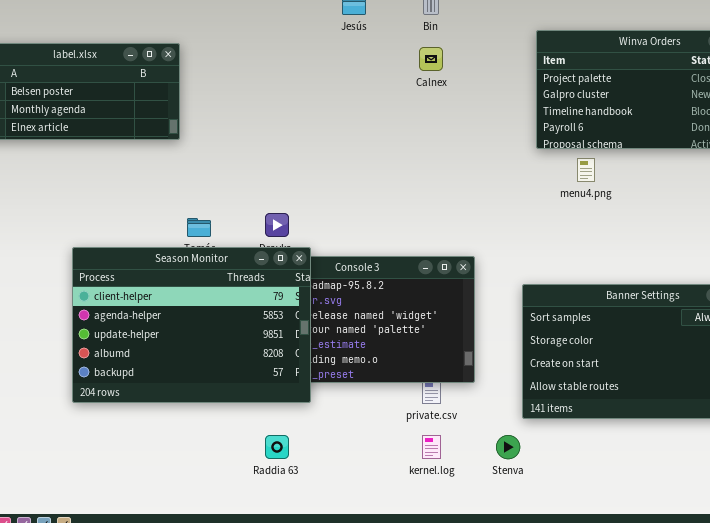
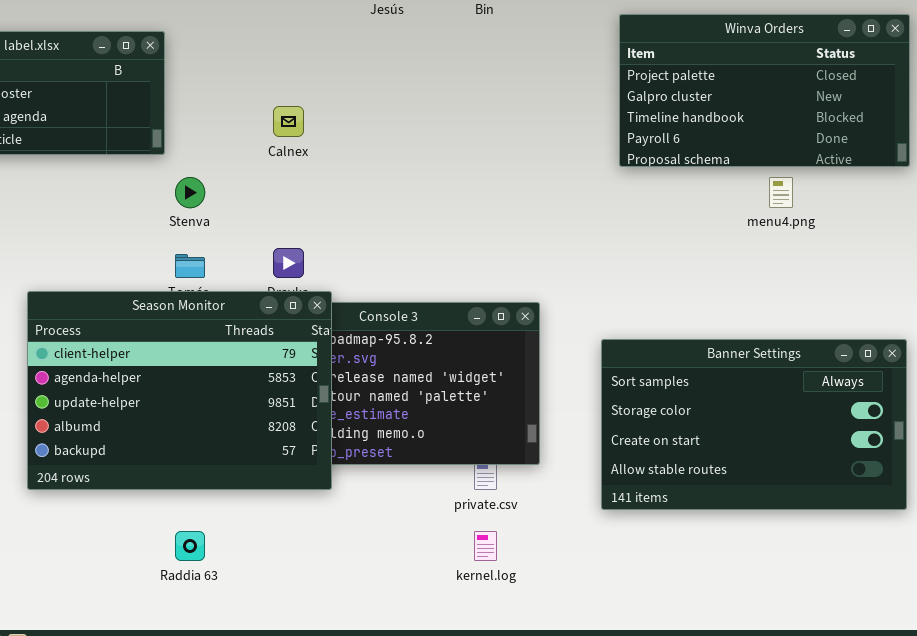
Calnex: [419,47,443,71] -> [273,106,304,137], moved
menu4.png: [577,158,595,182] -> [769,177,793,208], moved
Raddia 63: [265,435,289,459] -> [175,531,205,561], moved
Stenva: [496,435,520,459] -> [175,177,205,208], moved

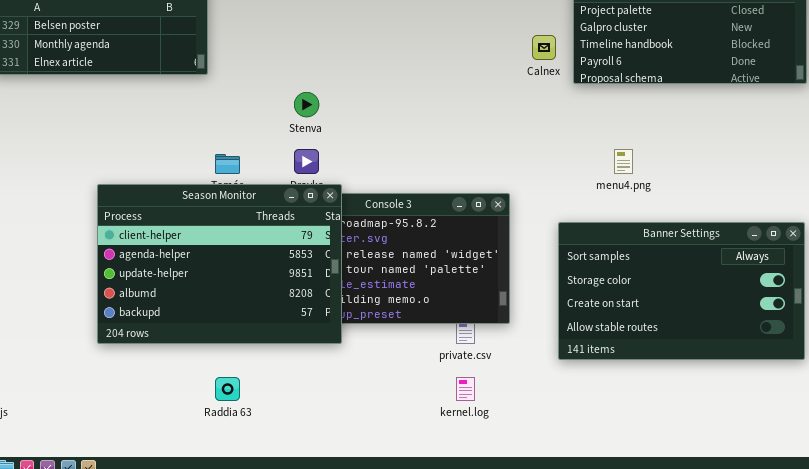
Calnex: [273,106,304,137] -> [532,35,556,60], moved
Stenva: [175,177,205,208] -> [294,92,319,117], moved
menu4.png: [769,177,793,208] -> [614,149,633,174], moved

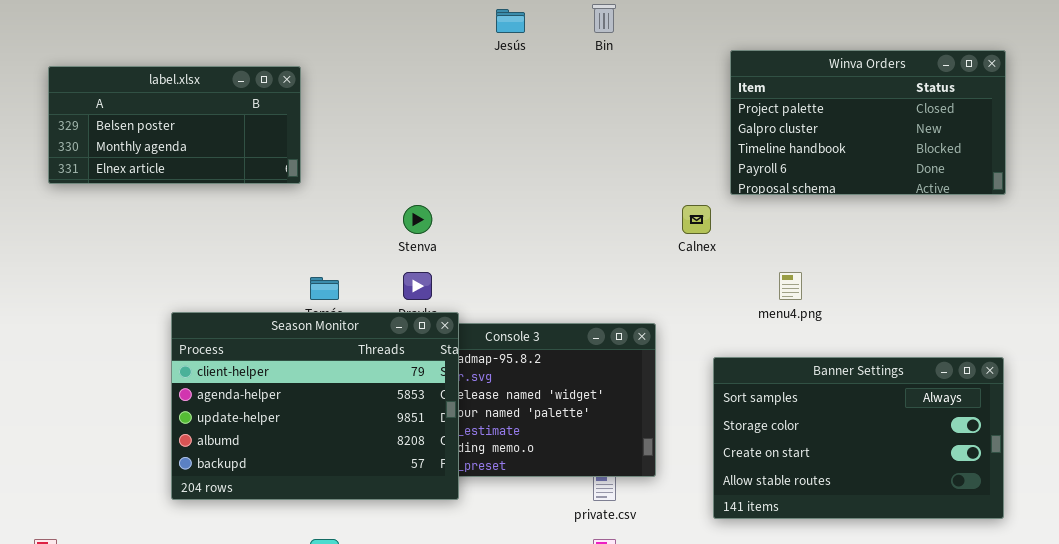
Calnex: [532,35,556,60] -> [682,205,711,234], moved

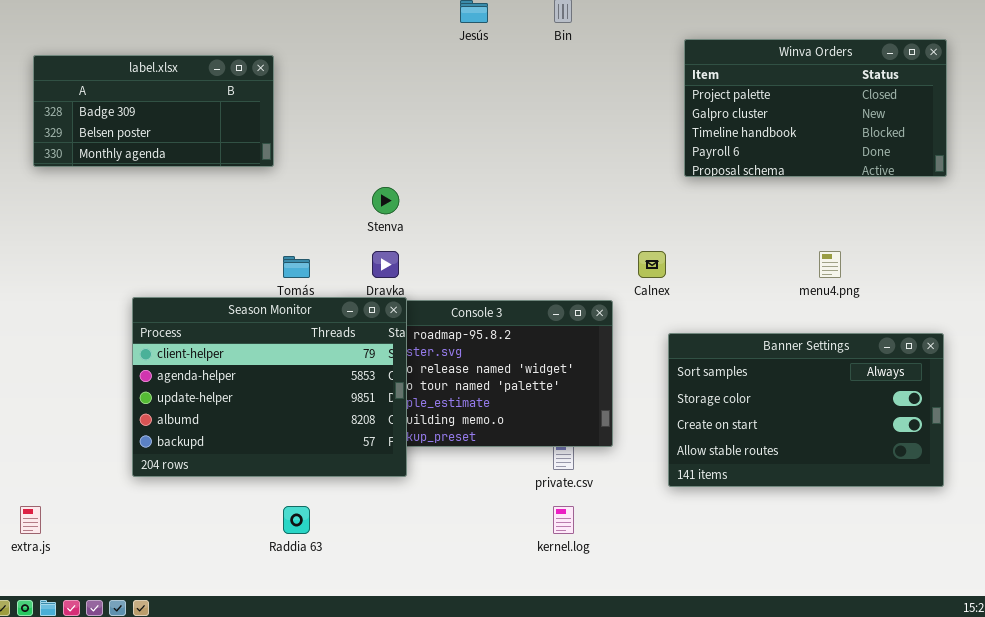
label.xlsx: [48,66,301,184] -> [33,55,274,167], scrolled up 1 row
Calnex: [682,205,711,234] -> [638,251,666,278], moved
menu4.png: [779,272,802,300] -> [819,251,841,278], moved
Season Monitor: [171,312,459,500] -> [132,297,407,477], moved

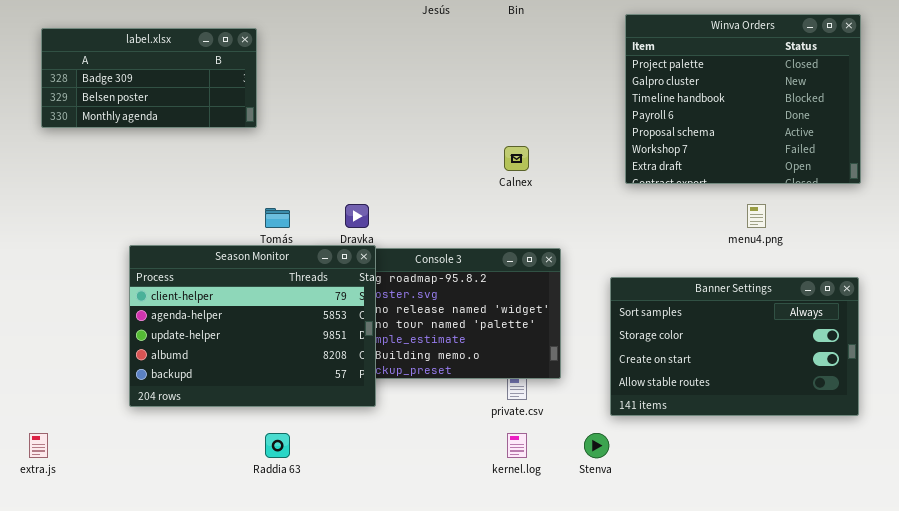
Winva Orders: [684,39,947,177] -> [625,14,861,184], resized
Stenva: [372,187,399,214] -> [584,433,609,458], moved
Calnex: [638,251,666,278] -> [504,146,529,171], moved

